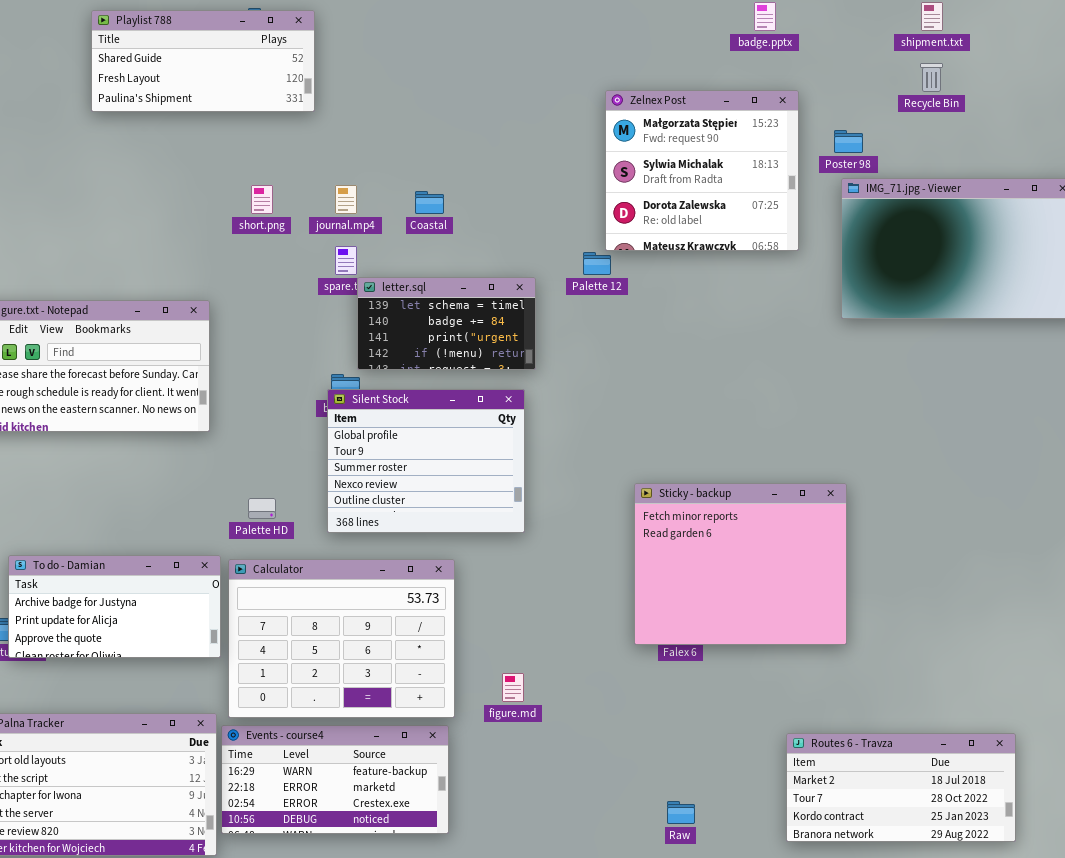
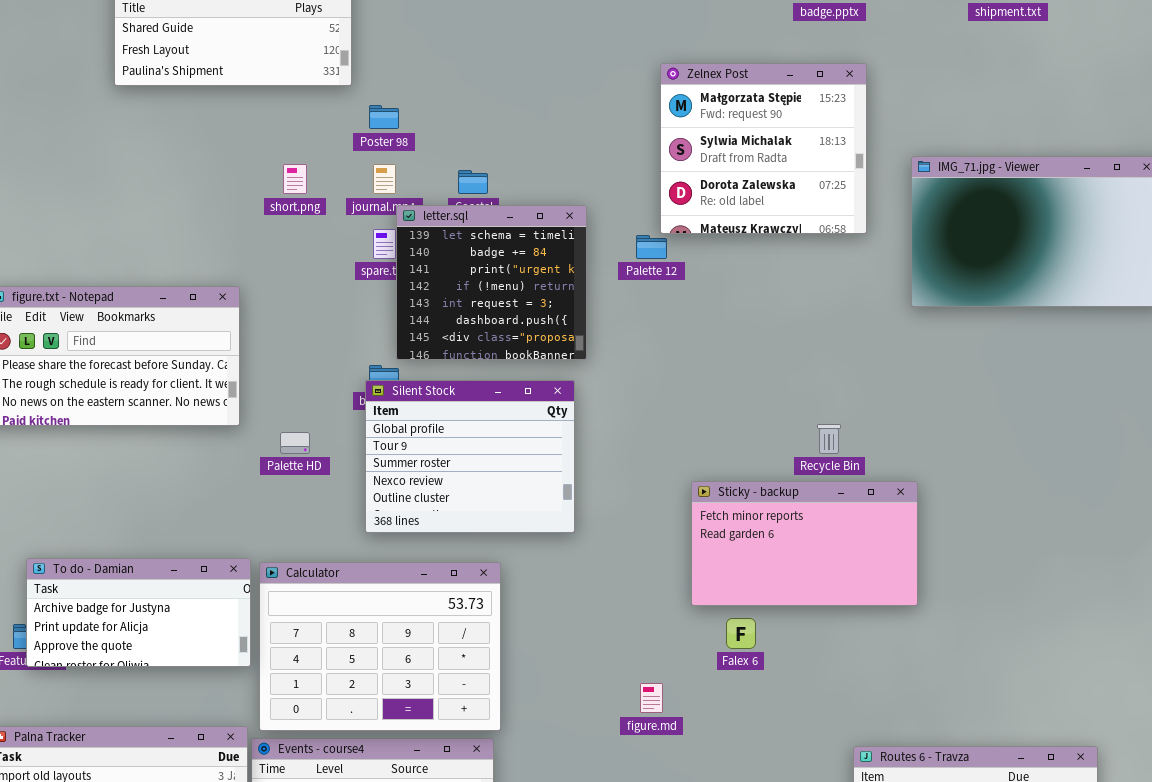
Recycle Bin: [920,63,943,92] -> [817,424,841,454], moved
Poster 98: [834,130,863,153] -> [369,105,399,129], moved
letter.sql: [357,277,536,370] -> [396,205,587,360], resized
Sticky - backup: [634,483,847,645] -> [691,481,918,606], resized
Palette HD: [248,498,276,519] -> [280,432,310,454], moved
figure.md: [502,673,524,702] -> [640,683,663,713], moved

